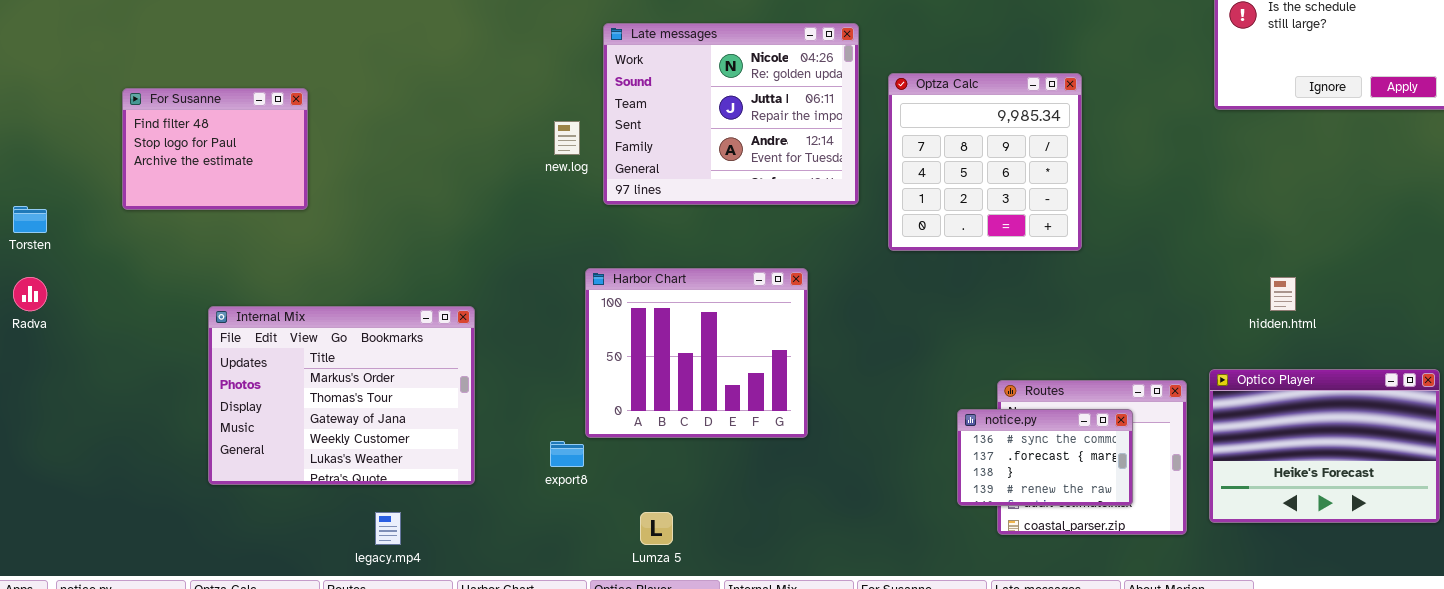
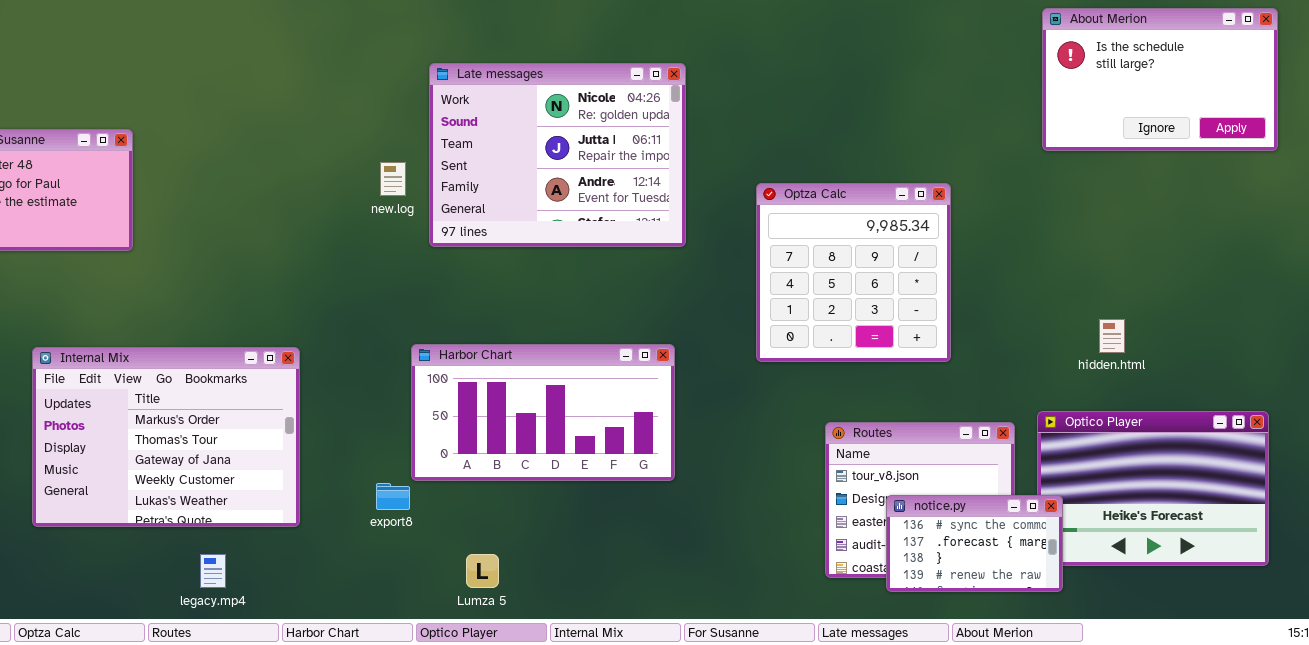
Optza Calc: [888,73,1082,251] -> [756,183,951,362], moved
Harbor Chart: [585,268,808,438] -> [411,344,675,481], resized
notice.py: [957,409,1133,506] -> [886,495,1063,592], moved

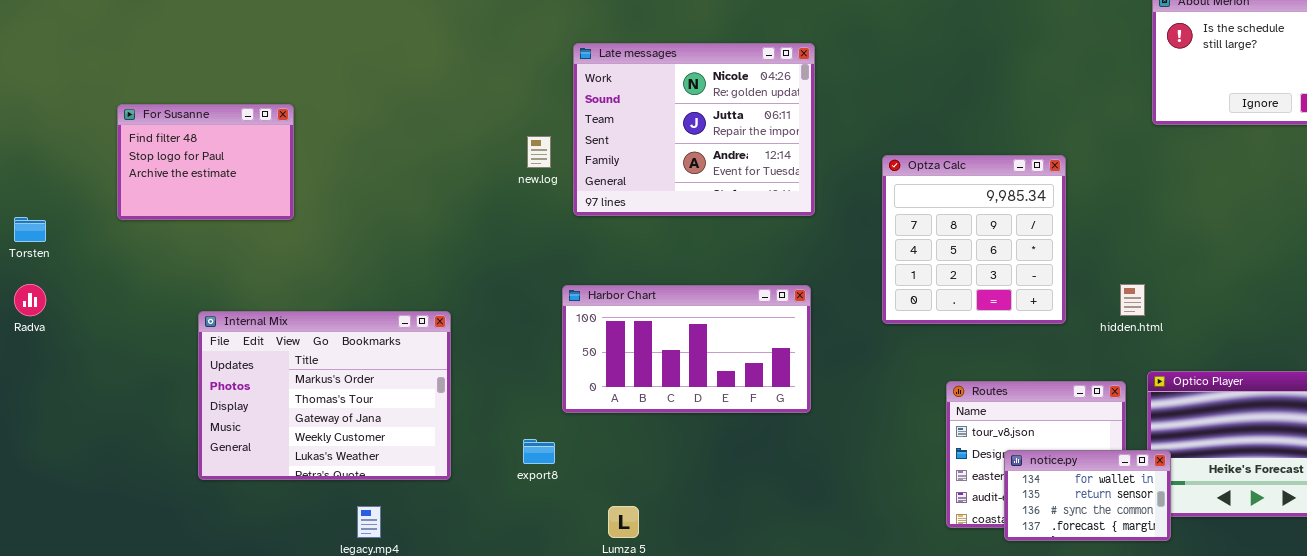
hidden.html: [1099,319,1125,353] -> [1120,284,1145,316], moved
Harbor Chart: [411,344,675,481] -> [562,285,811,413], moved
notice.py: [886,495,1063,592] -> [1004,450,1171,541], scrolled up 2 rows

